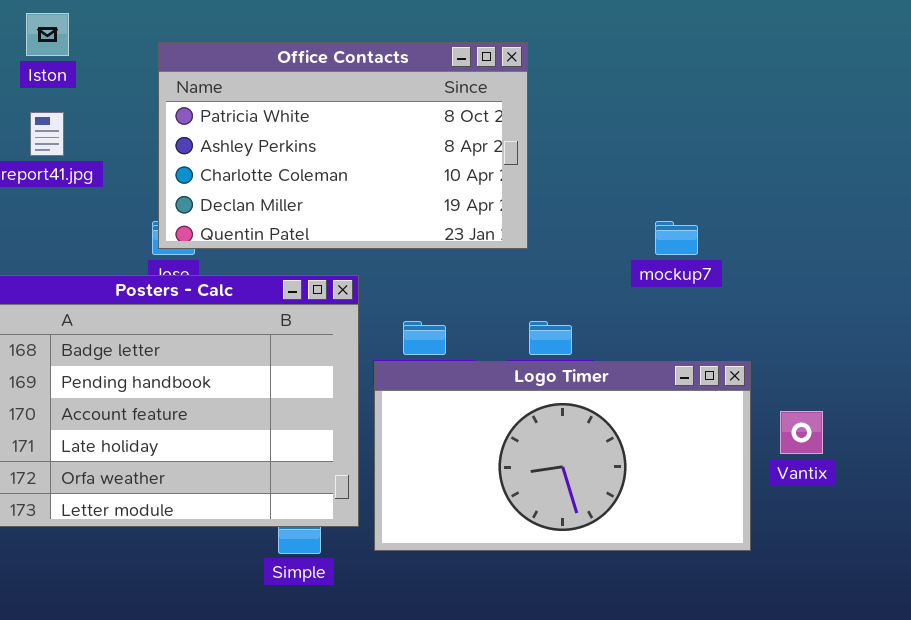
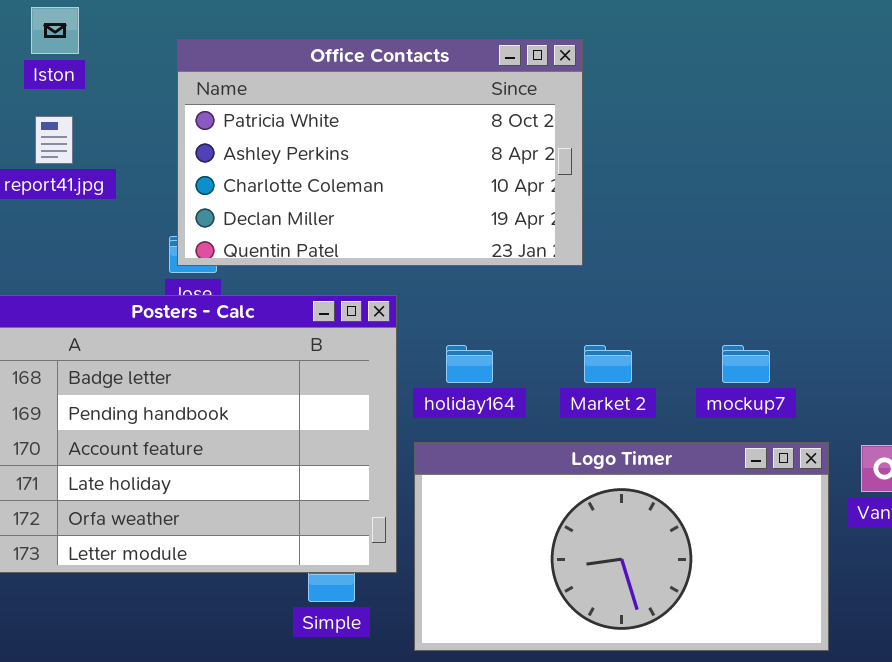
mockup7: [655,221,698,255] -> [722,345,770,383], moved
Logo Timer: [374,361,751,551] -> [414,442,829,651], moved

